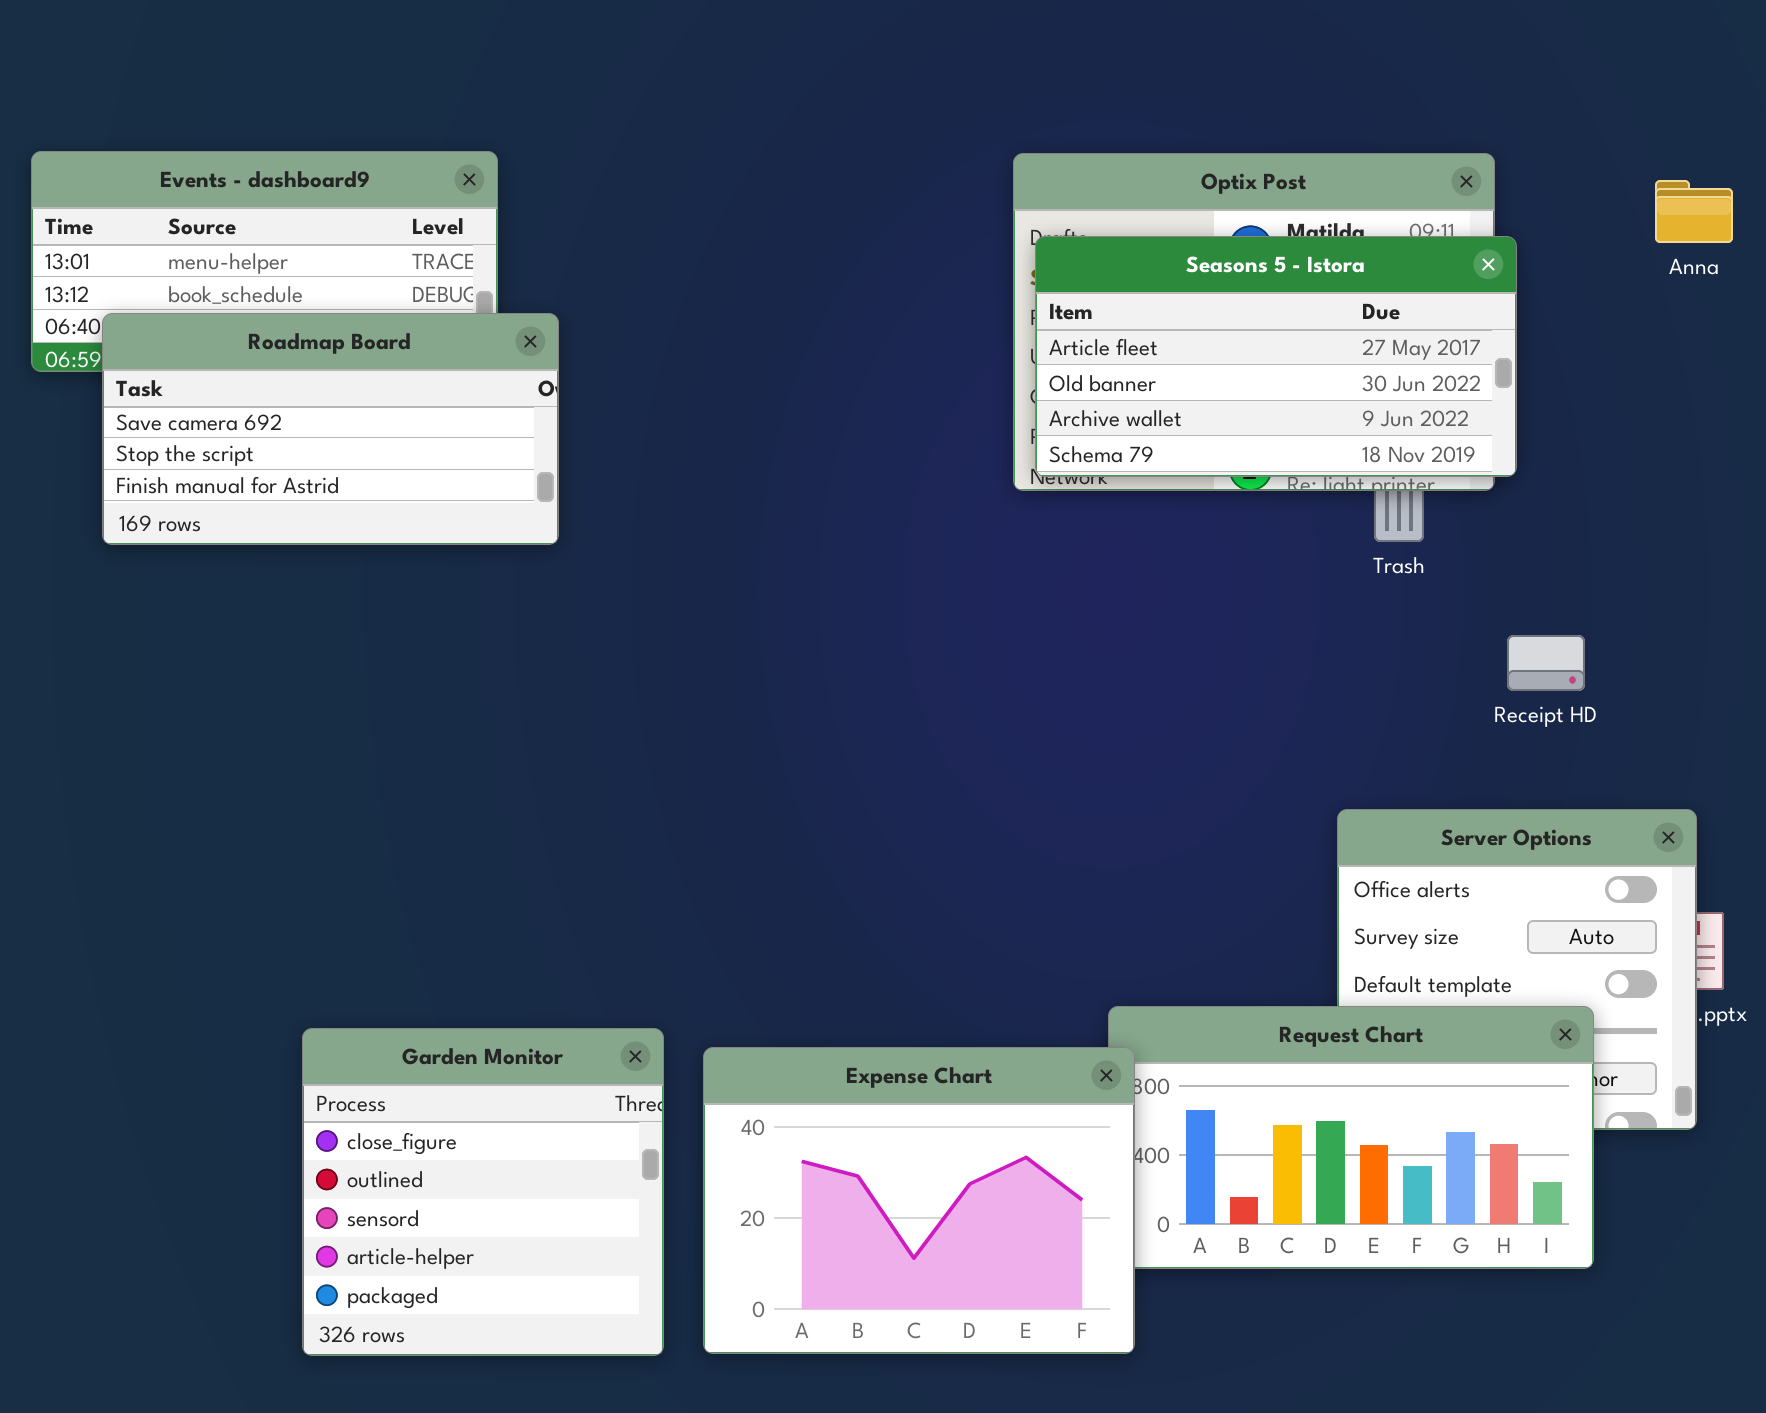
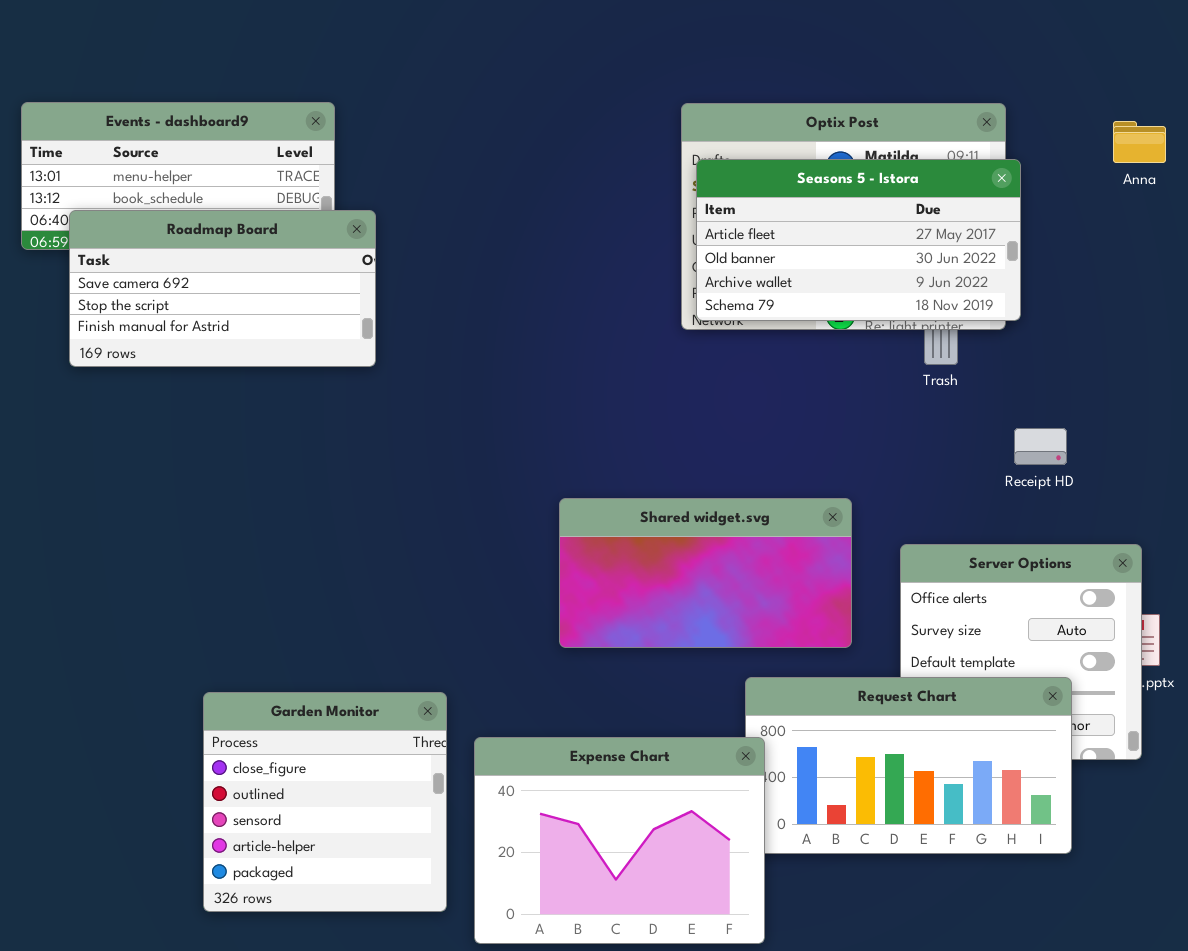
Shared widget.svg: none -> [559,498,852,648], opened
Expense Chart: [703,1047,1135,1354] -> [474,737,765,944], moved

